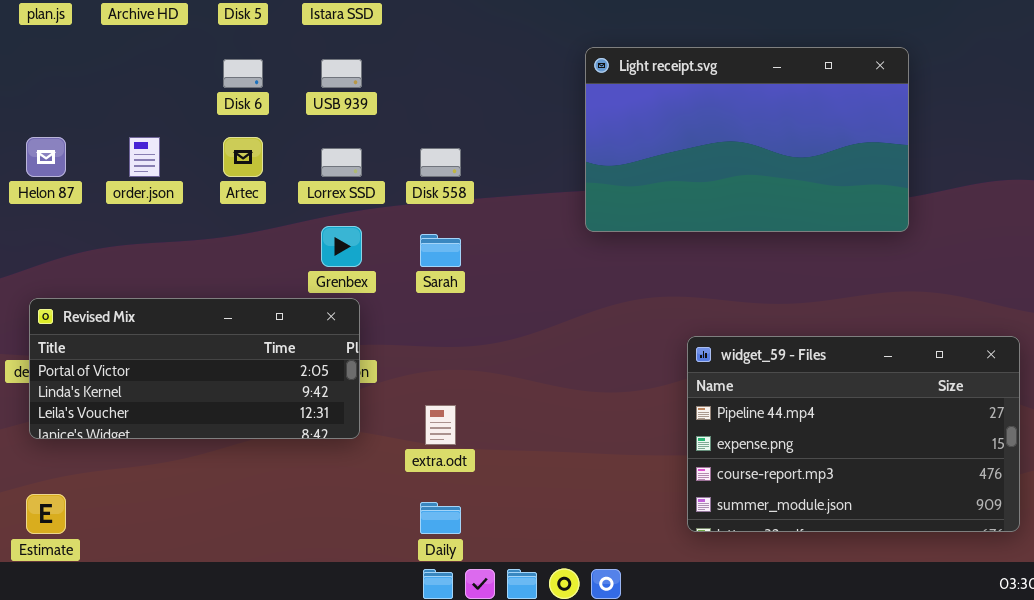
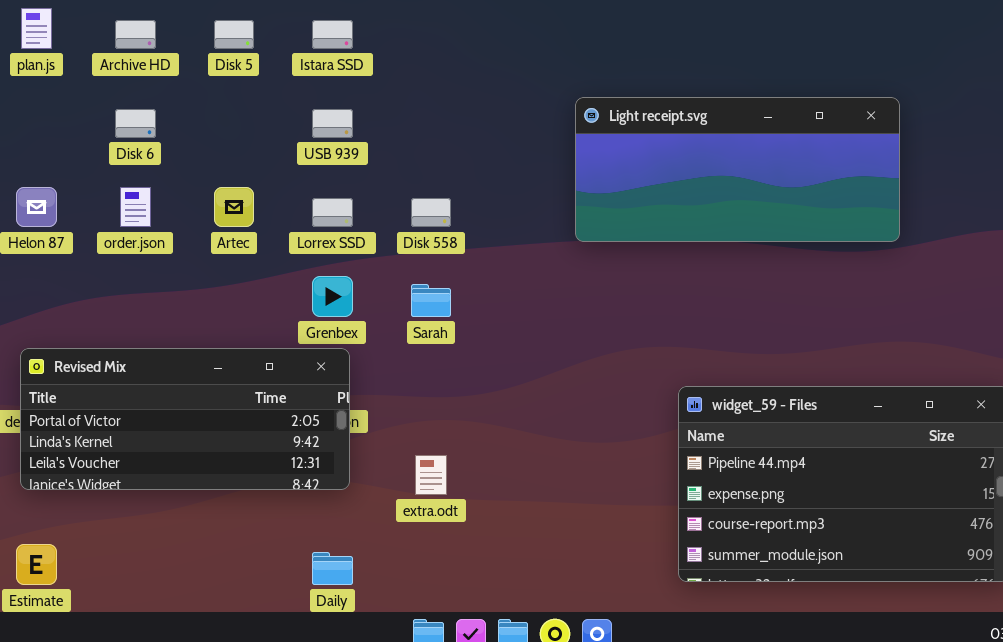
Light receipt.svg: [585,47,909,232] -> [575,97,900,242], resized
Disk 6: [223,59,263,88] -> [115,109,156,138], moved
Daily: [420,502,461,534] -> [312,552,353,585], moved

